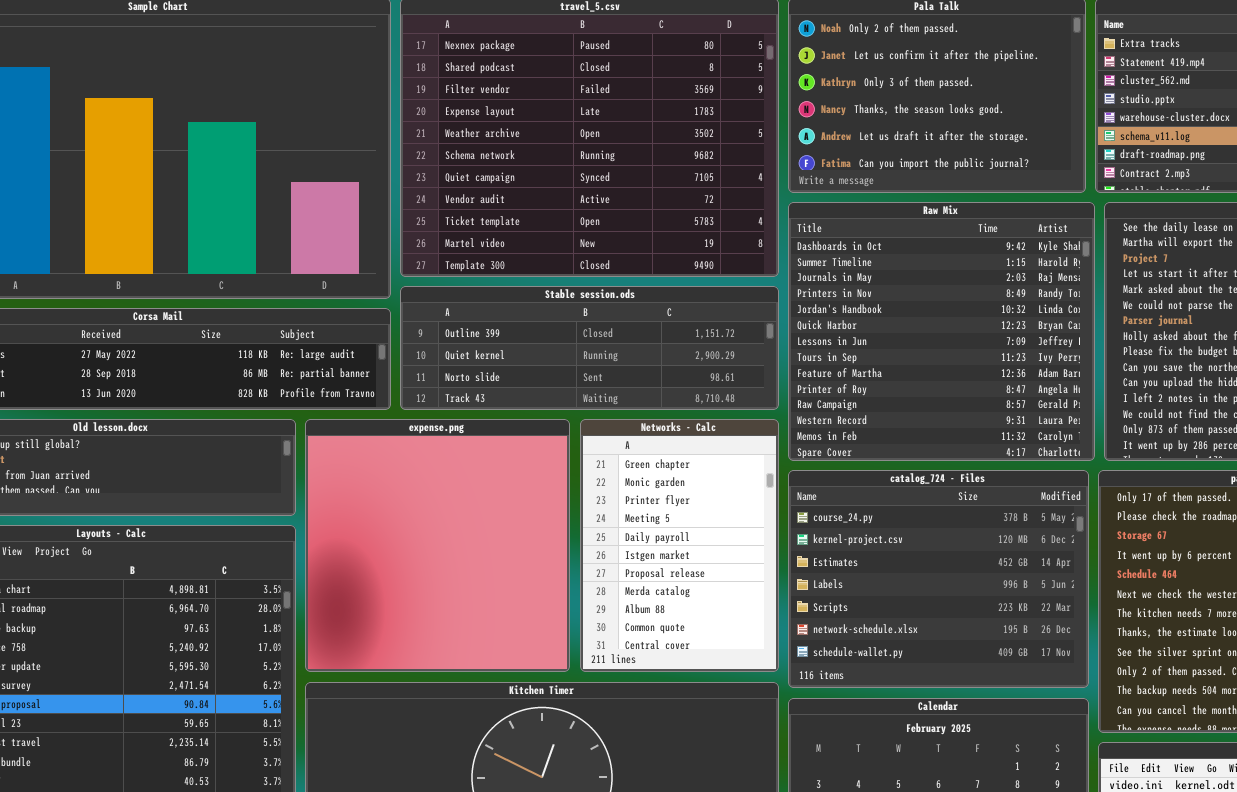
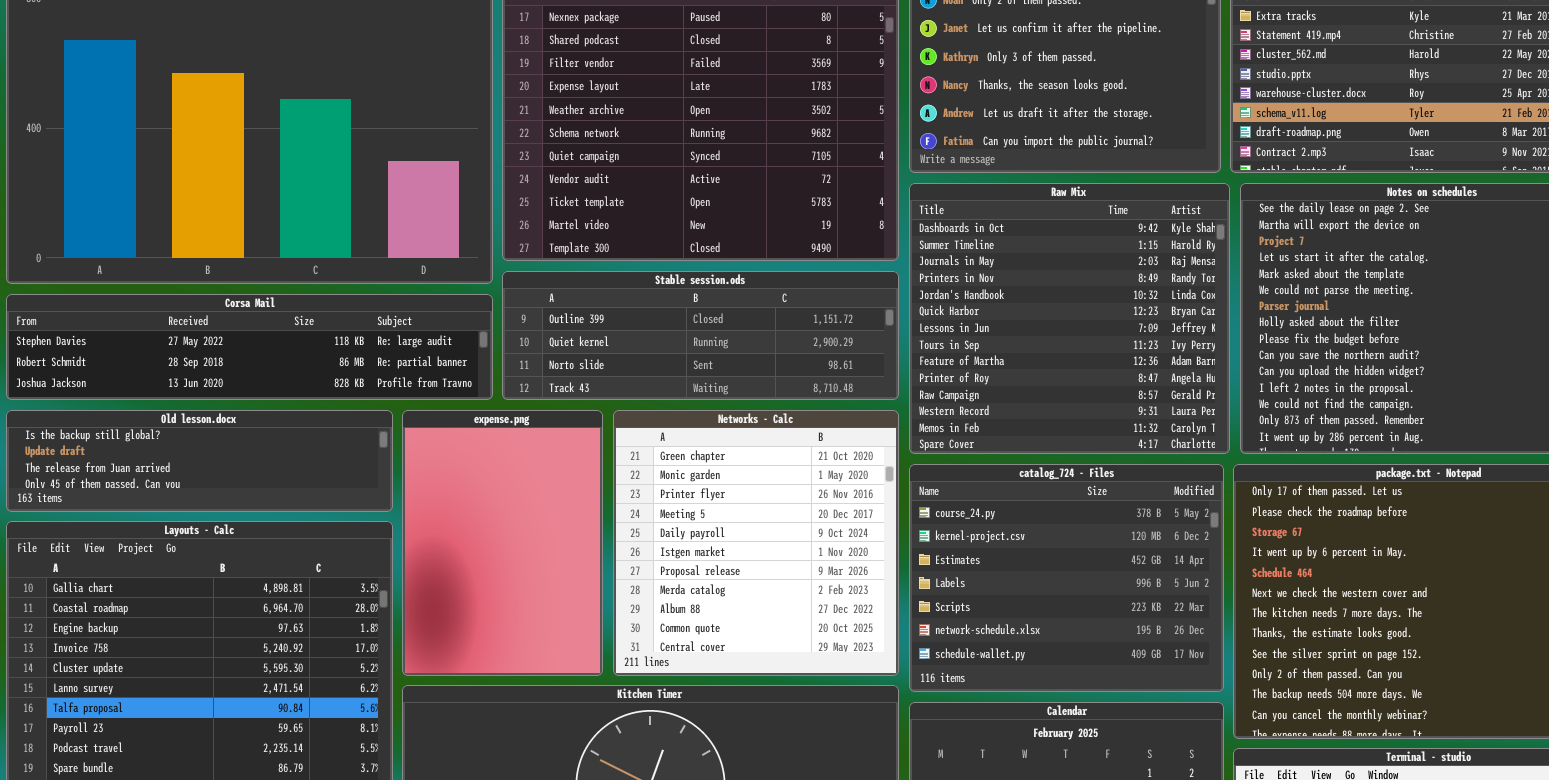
expense.png: [305,419,570,672] -> [402,410,603,676], resized
Networks - Calc: [580,419,779,672] -> [613,410,899,676], resized

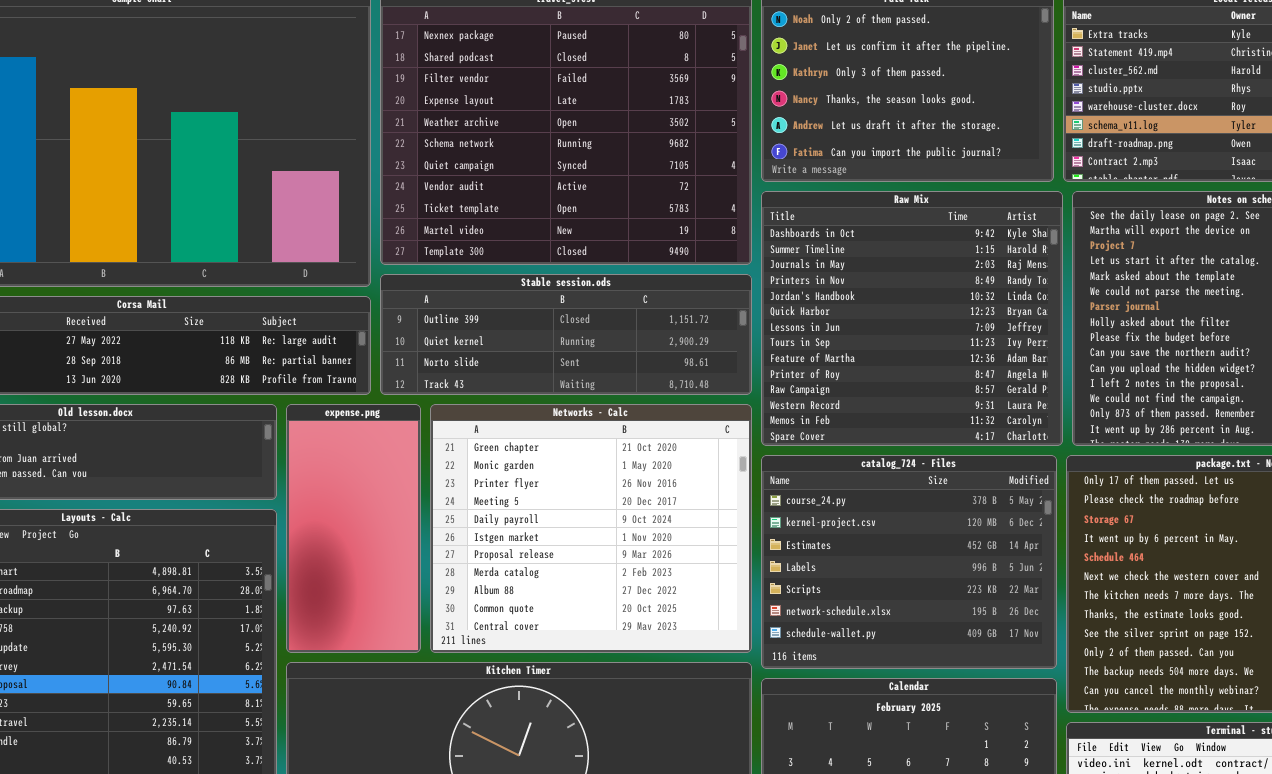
expense.png: [402,410,603,676] -> [286,404,421,653], resized
Networks - Calc: [613,410,899,676] -> [430,404,752,653], resized

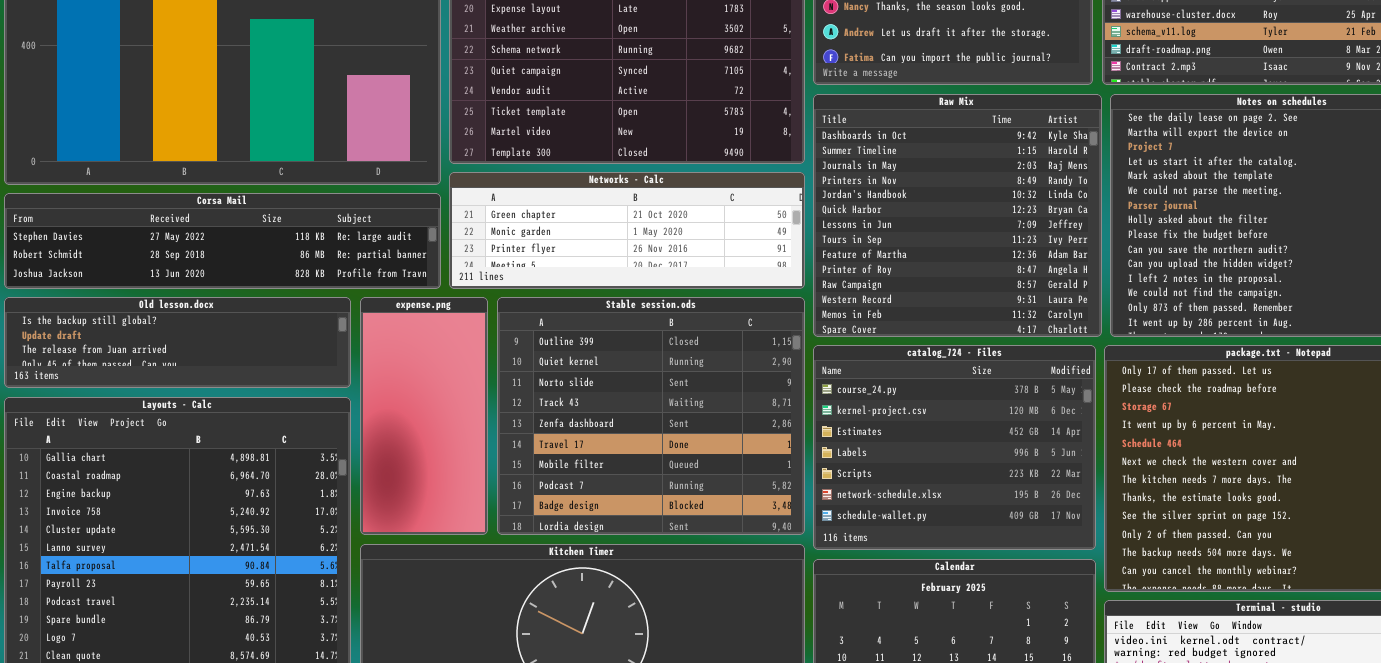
Stable session.ods: [380,274,752,395] -> [497,297,805,535], moved, resized
Networks - Calc: [430,404,752,653] -> [449,172,805,289], moved, resized

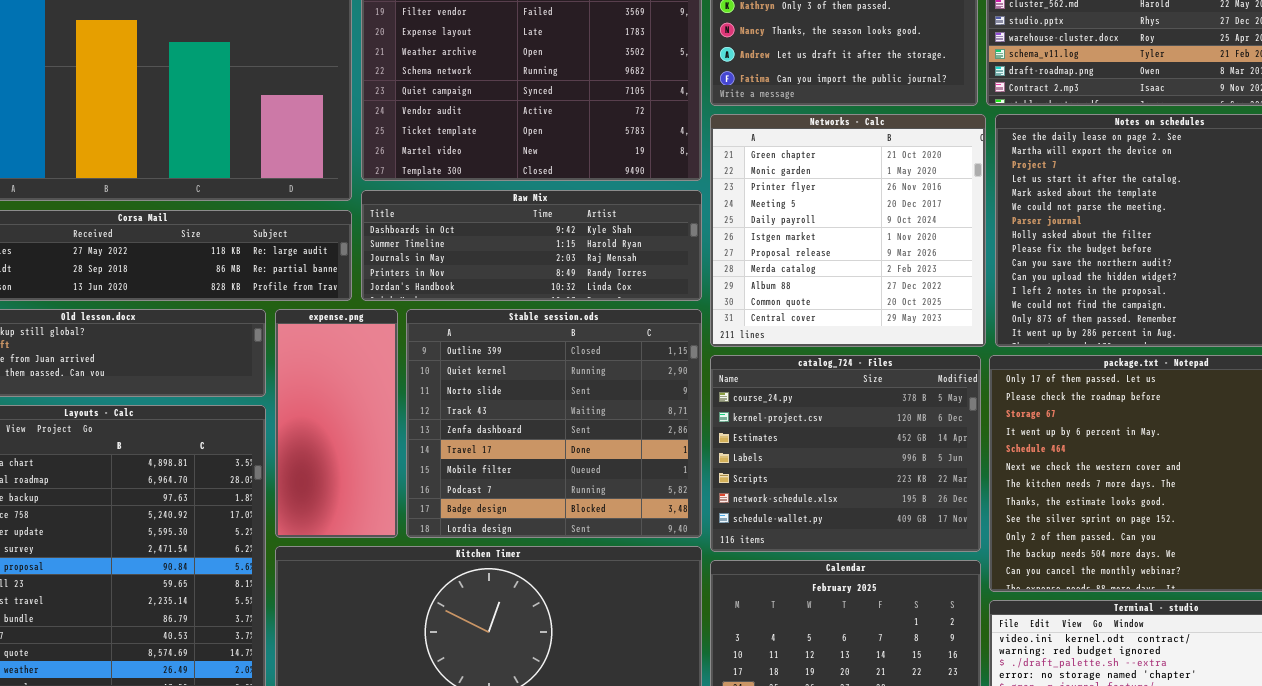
Raw Mix: [813,94,1102,337] -> [361,190,702,301], moved, resized
Networks - Calc: [449,172,805,289] -> [710,114,986,347], moved, resized

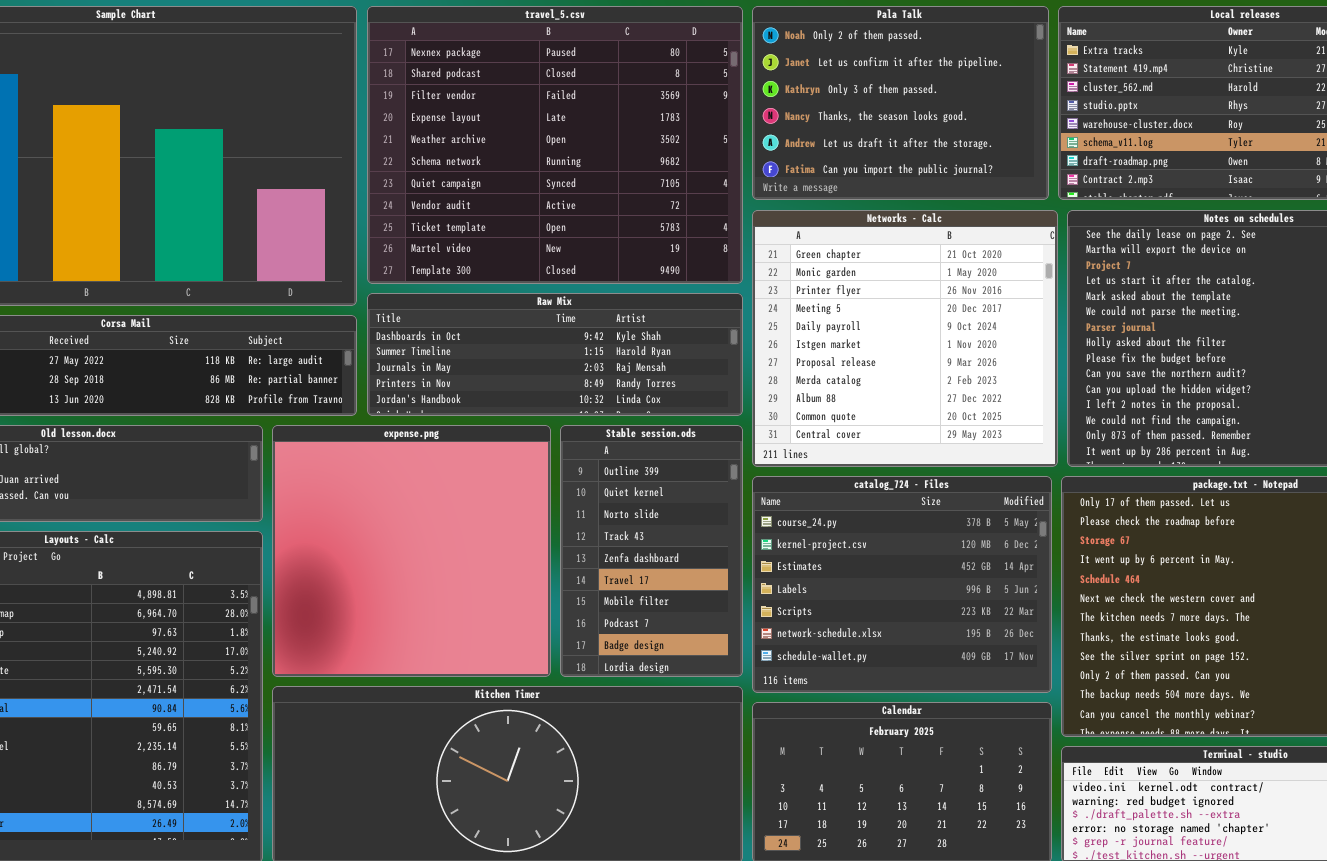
expense.png: [275,309,398,538] -> [272,425,551,677], resized
Stable session.ods: [406,309,702,538] -> [560,425,743,677], resized

